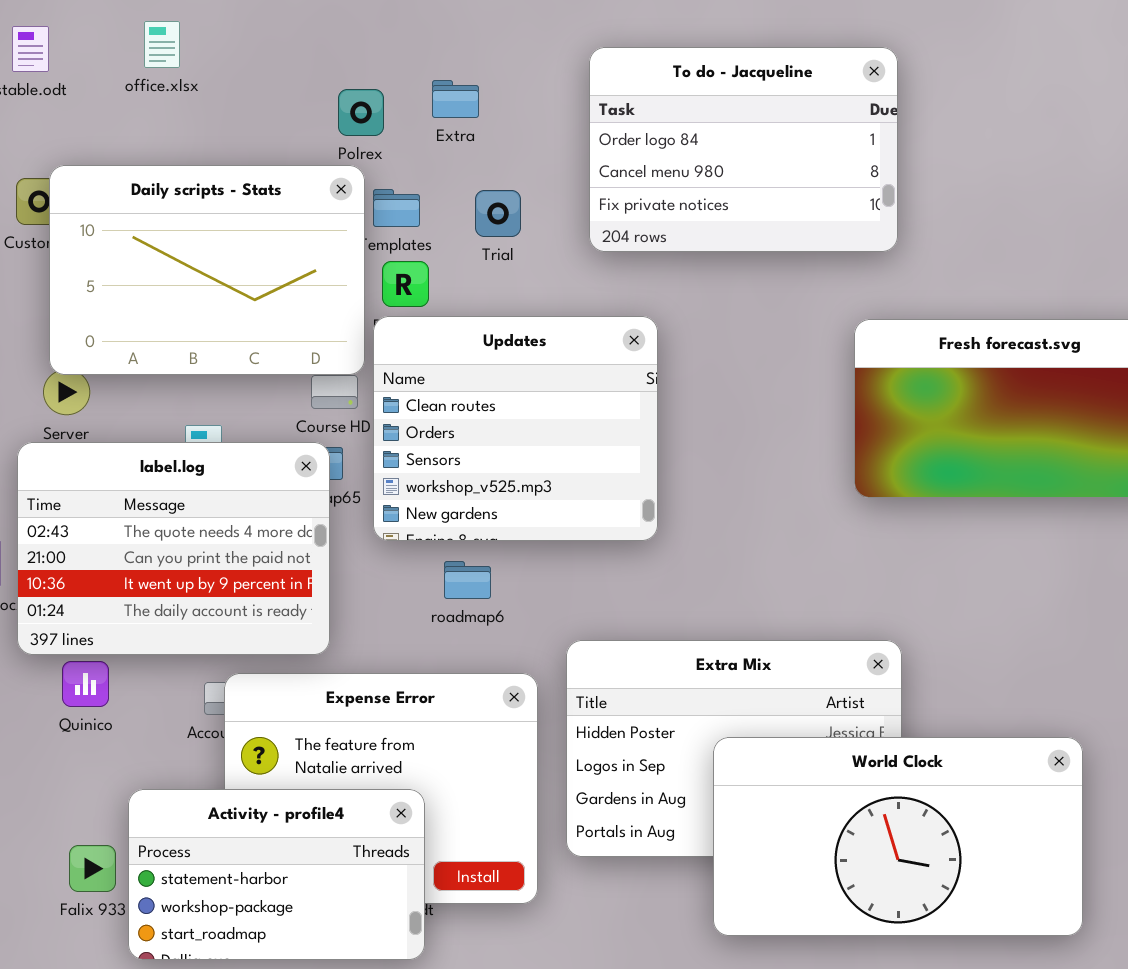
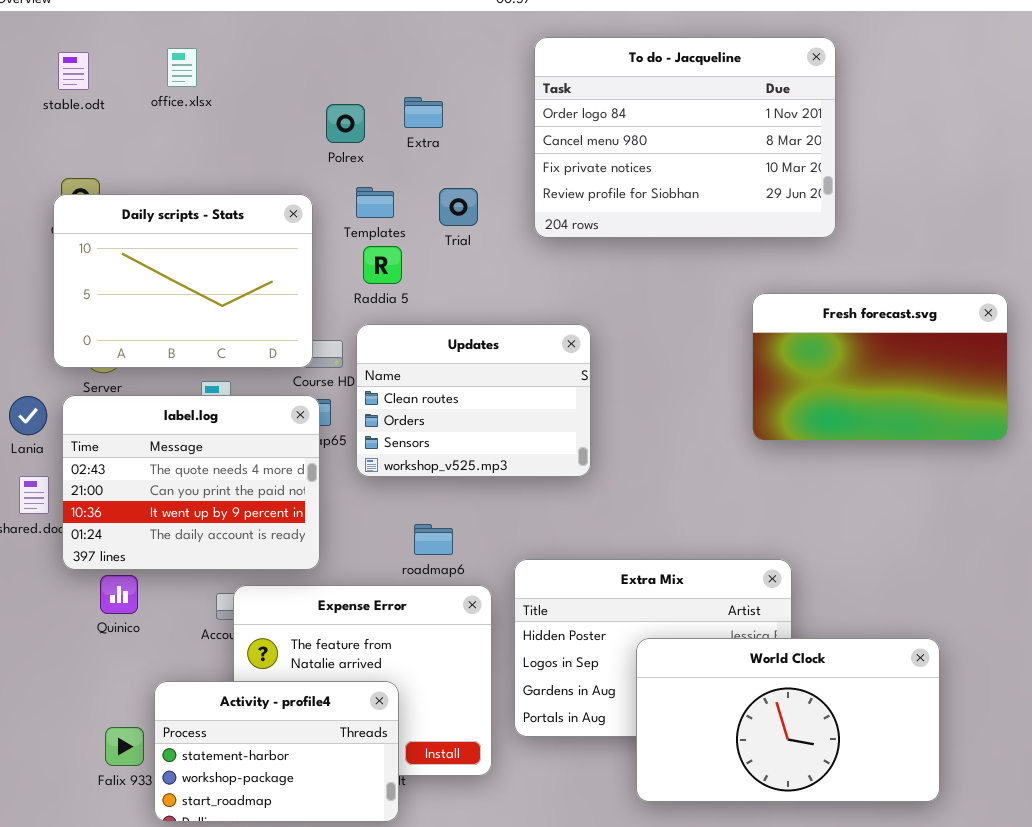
To do - Jacqueline: [589,47,898,252] -> [534,37,836,238], resized
Daily scripts - Stats: [49,165,365,375] -> [53,194,313,368], moved
Updates: [373,316,658,541] -> [356,324,591,477], resized
roadmap6: [444,561,491,599] -> [414,524,453,555], moved

